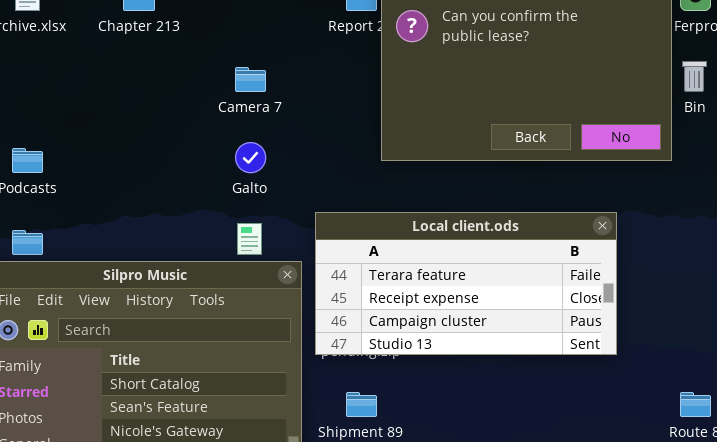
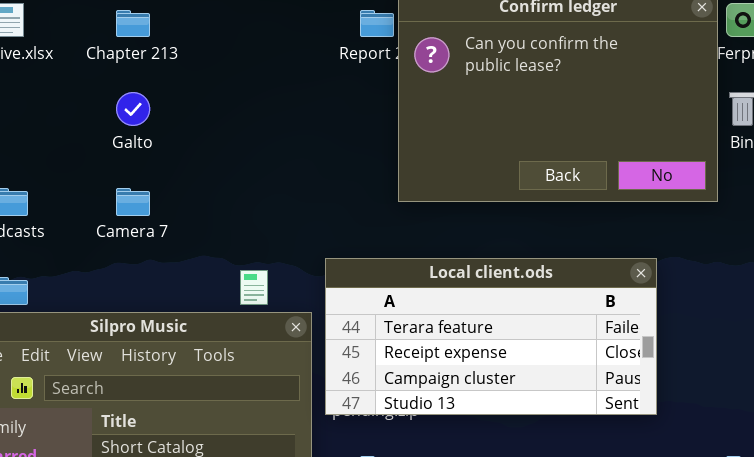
Camera 7: [235,67,266,92] -> [116,188,150,216], moved
Galto: [235,142,266,173] -> [116,92,150,126], moved

